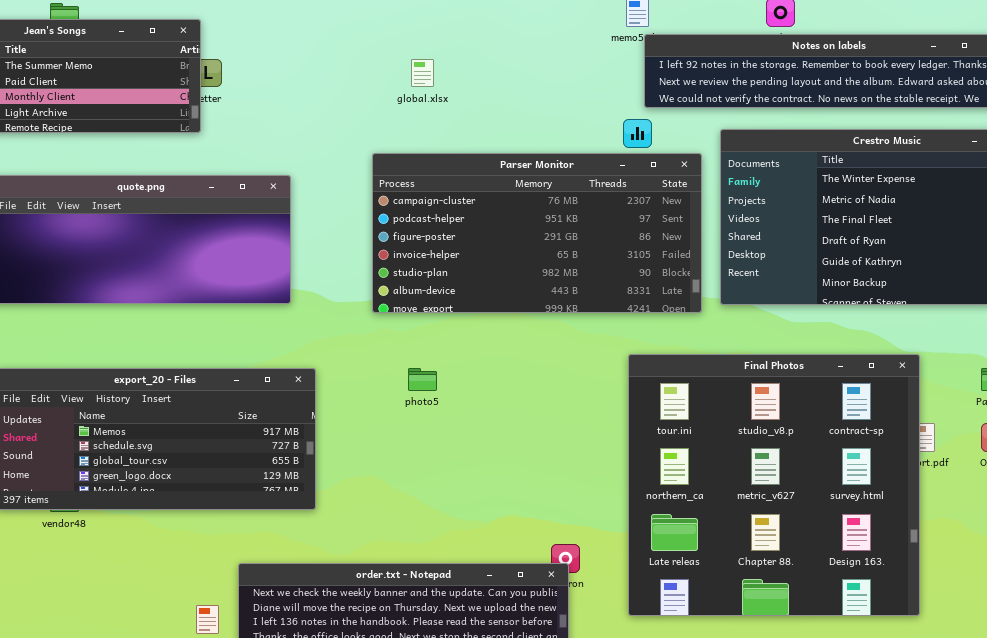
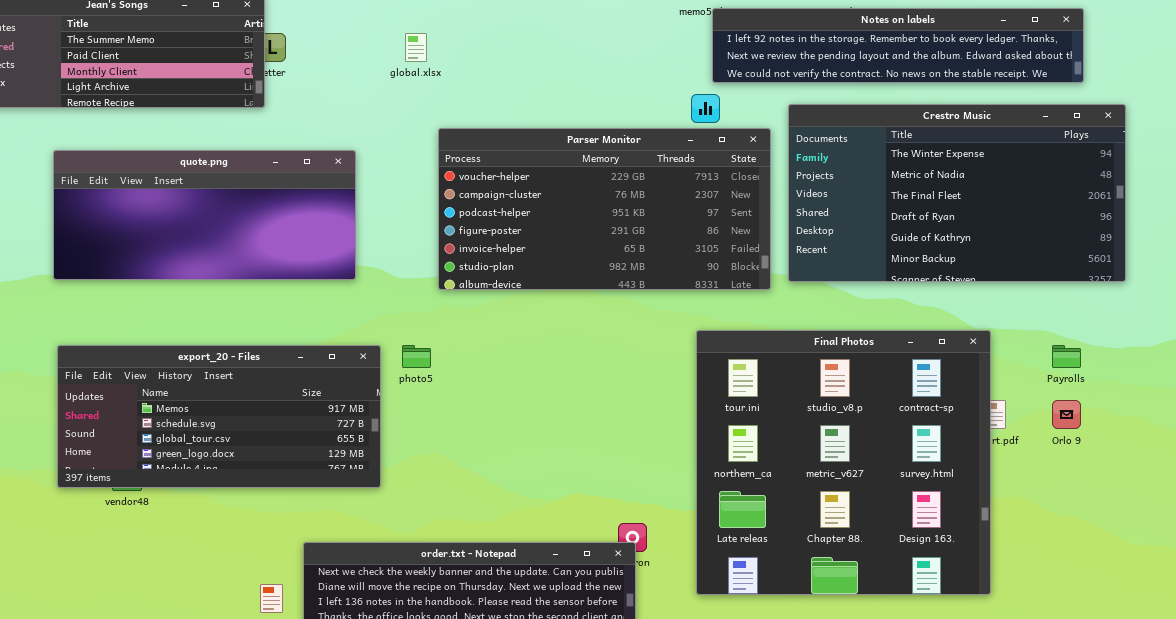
global.xlsx: [411,59,434,87] -> [405,33,427,62], moved
Parser Monitor: [372,153,702,313] -> [438,128,771,290], scrolled up 1 row
photo5: [408,368,437,391] -> [402,345,431,368], moved

